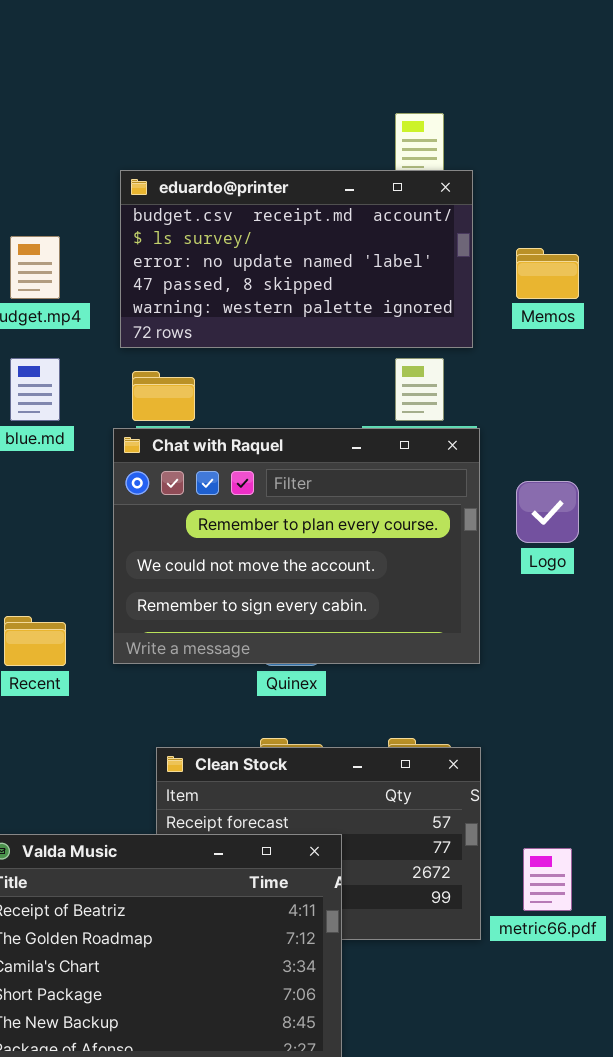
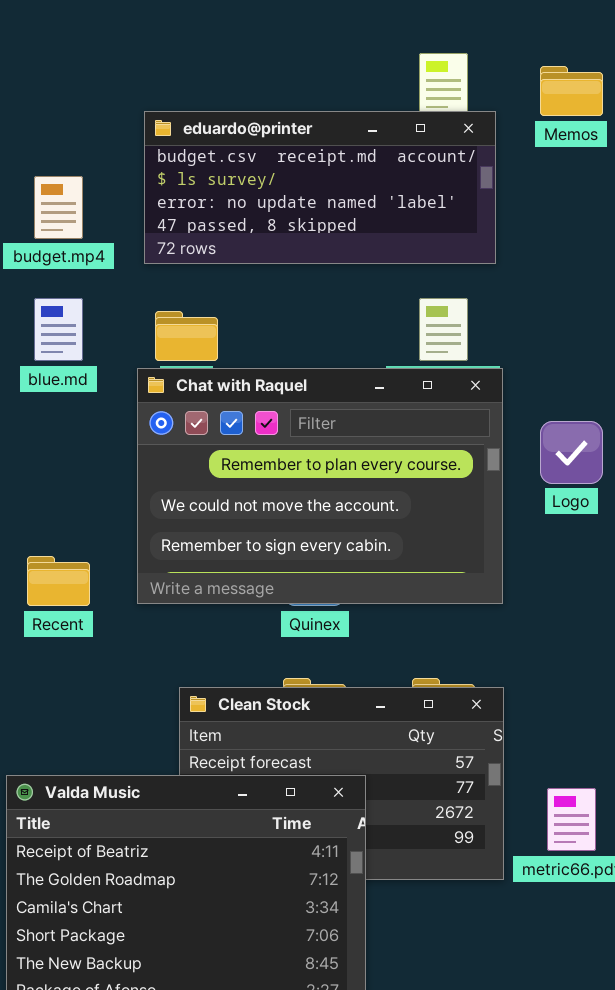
eduardo@printer: [120,170,473,348] -> [144,111,496,264], resized
Memos: [516,248,579,299] -> [540,66,603,116], moved

